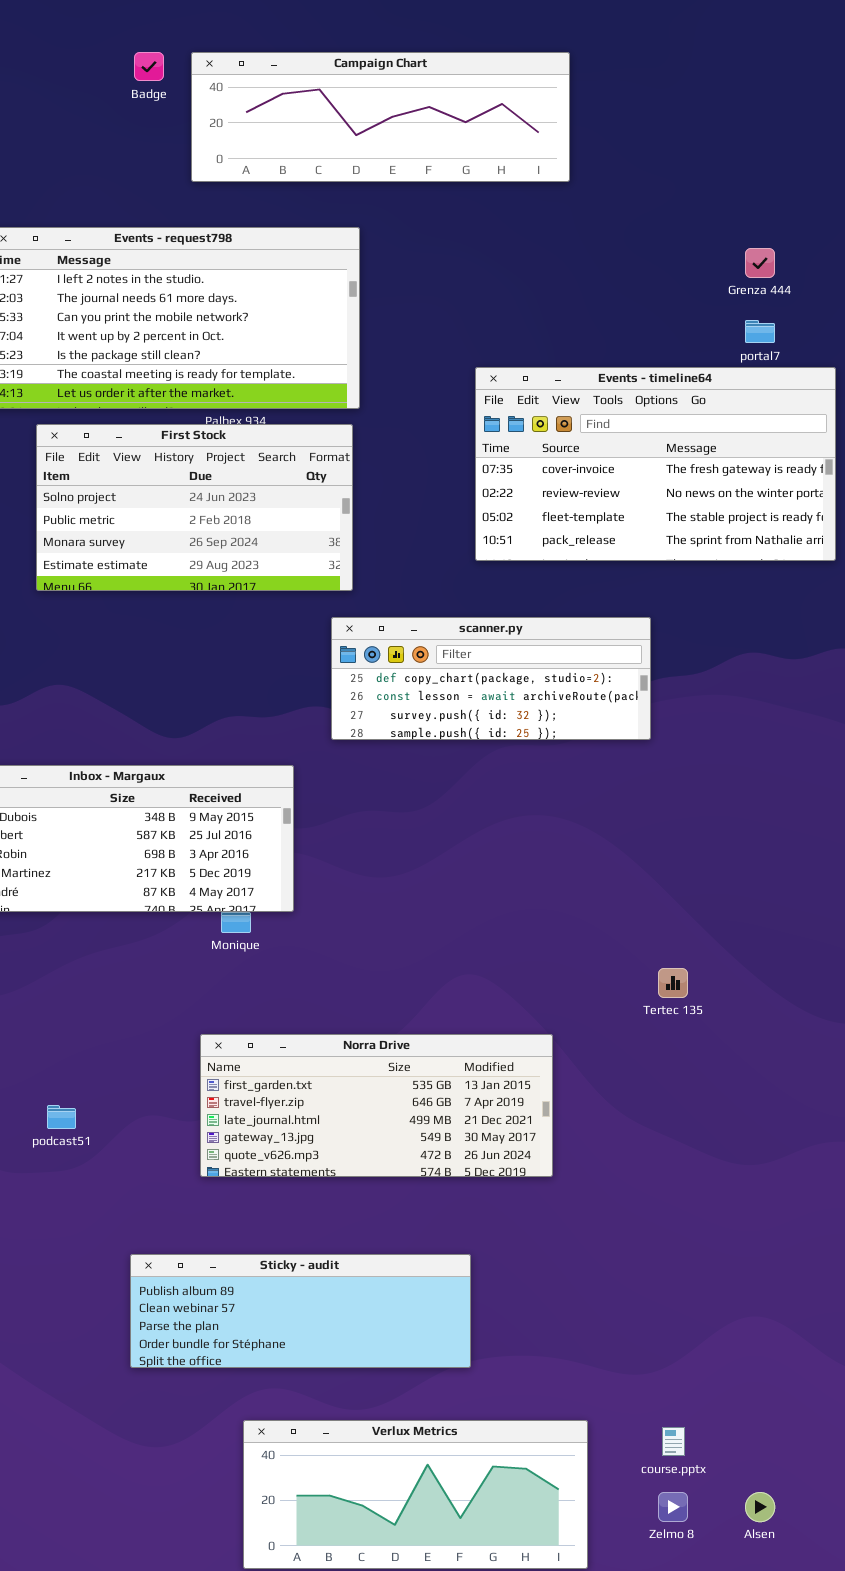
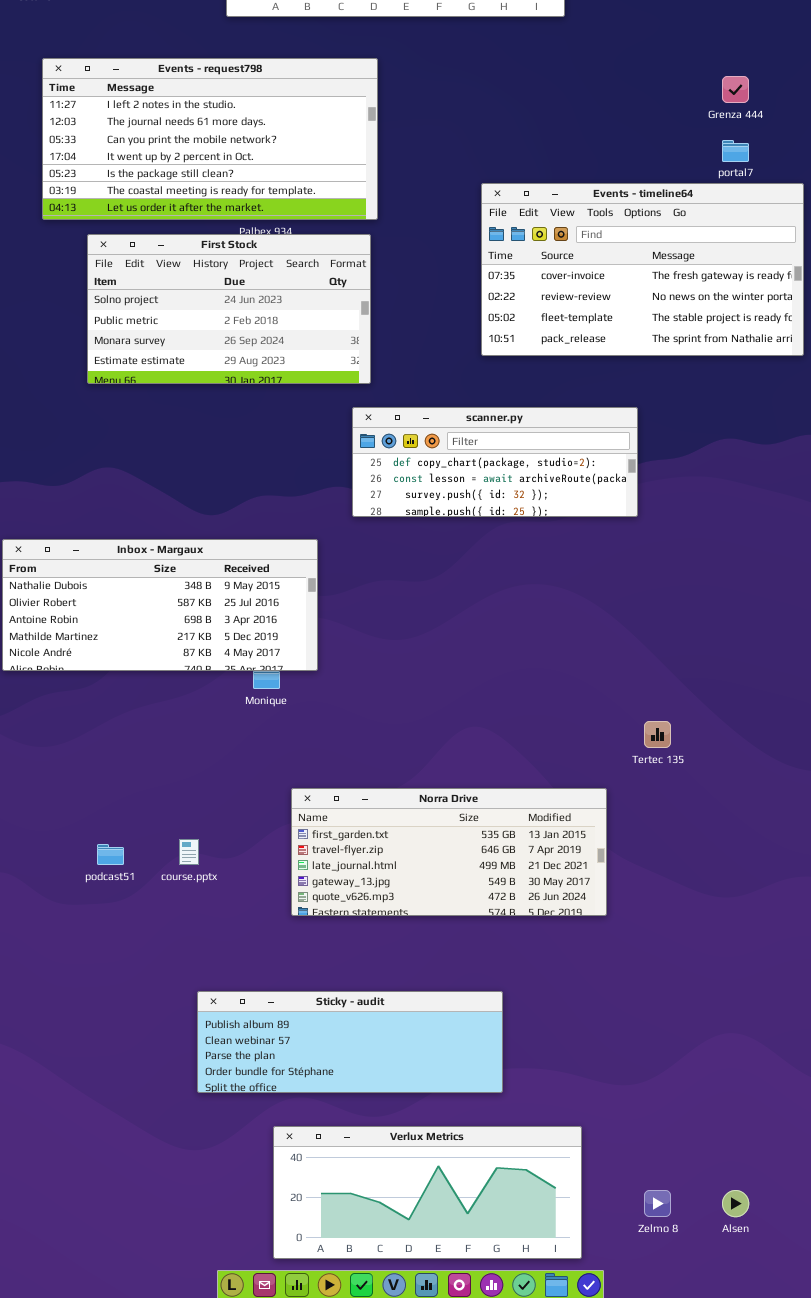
Norra Drive: [200,1034,553,1177] -> [291,788,607,916], moved
Sticky - audit: [130,1254,471,1368] -> [197,991,503,1093], moved
course.pptx: [662,1427,685,1456] -> [179,839,199,865], moved

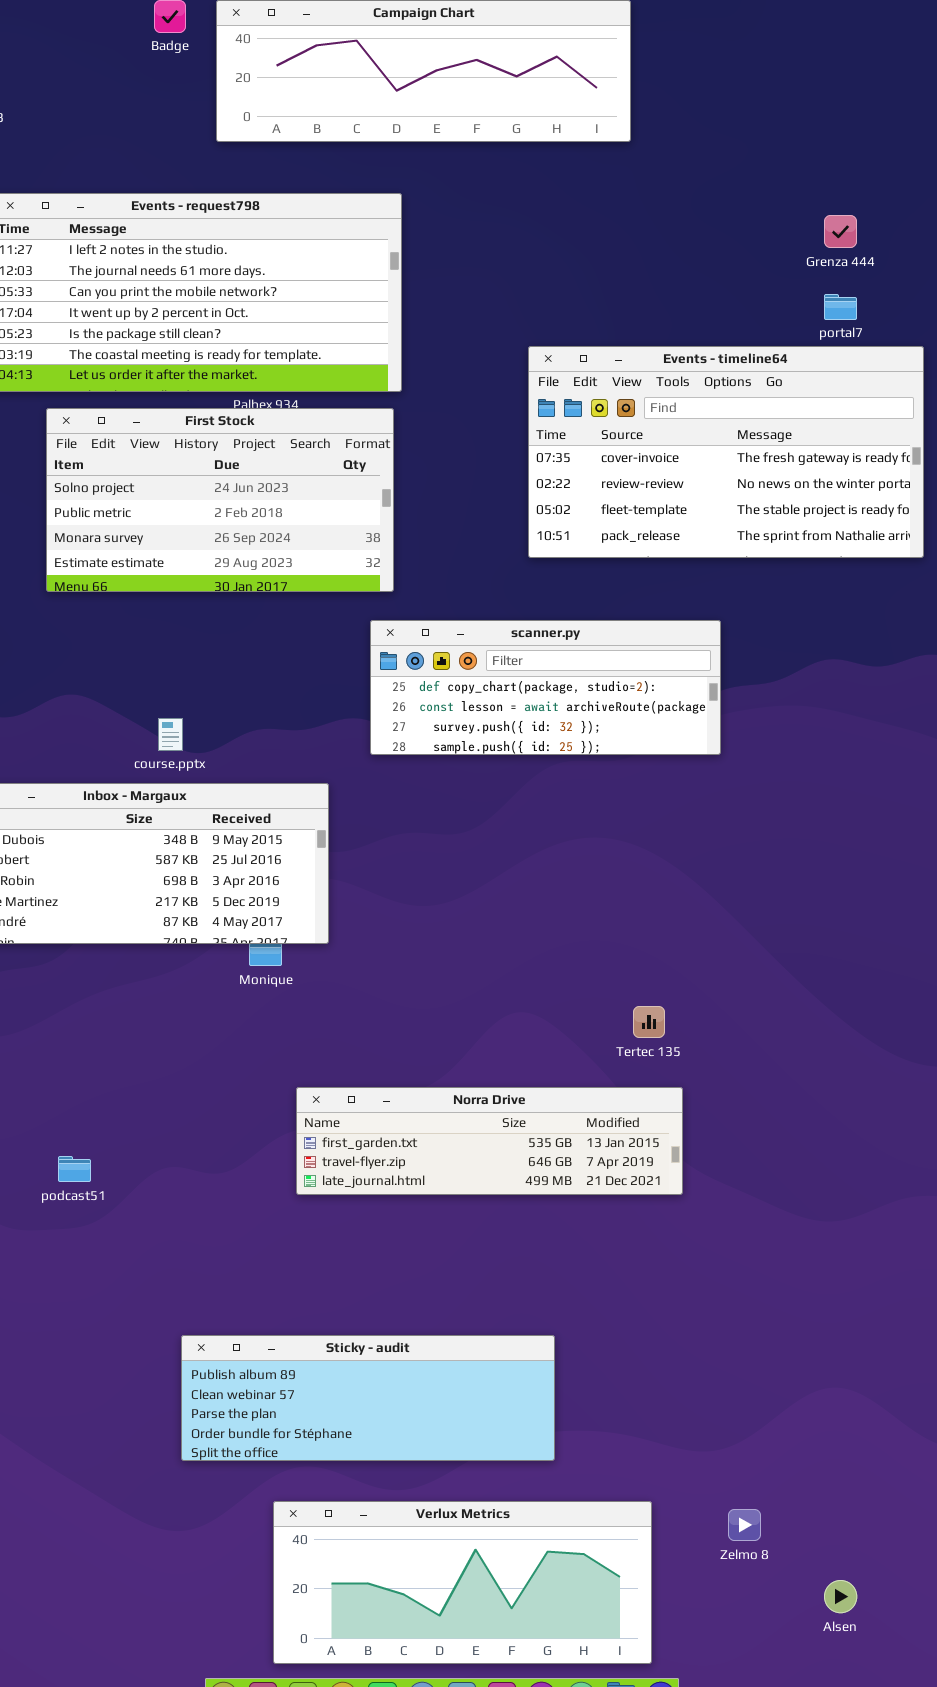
Tertec 135: [644,721,671,748] -> [633,1006,665,1038], moved
Norra Drive: [291,788,607,916] -> [296,1087,683,1195], resized
course.pptx: [179,839,199,865] -> [158,718,183,751], moved
Zelmo 8: [644,1190,671,1217] -> [728,1509,761,1541], moved

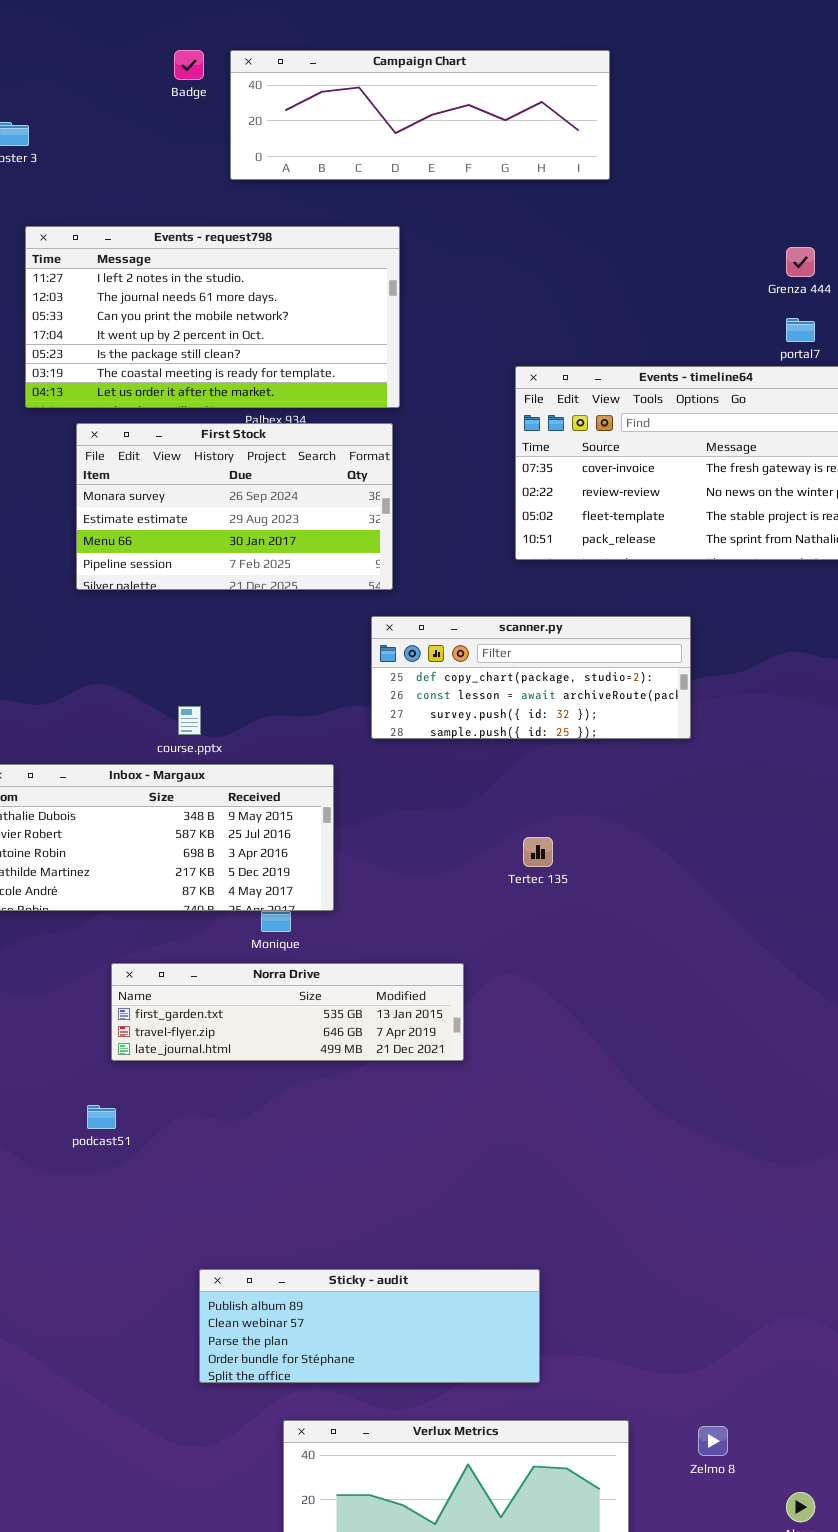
First Stock: [46,408,394,592] -> [76,423,393,590], scrolled down 2 rows
Tertec 135: [633,1006,665,1038] -> [523,837,553,867], moved
Norra Drive: [296,1087,683,1195] -> [111,963,464,1061], moved

